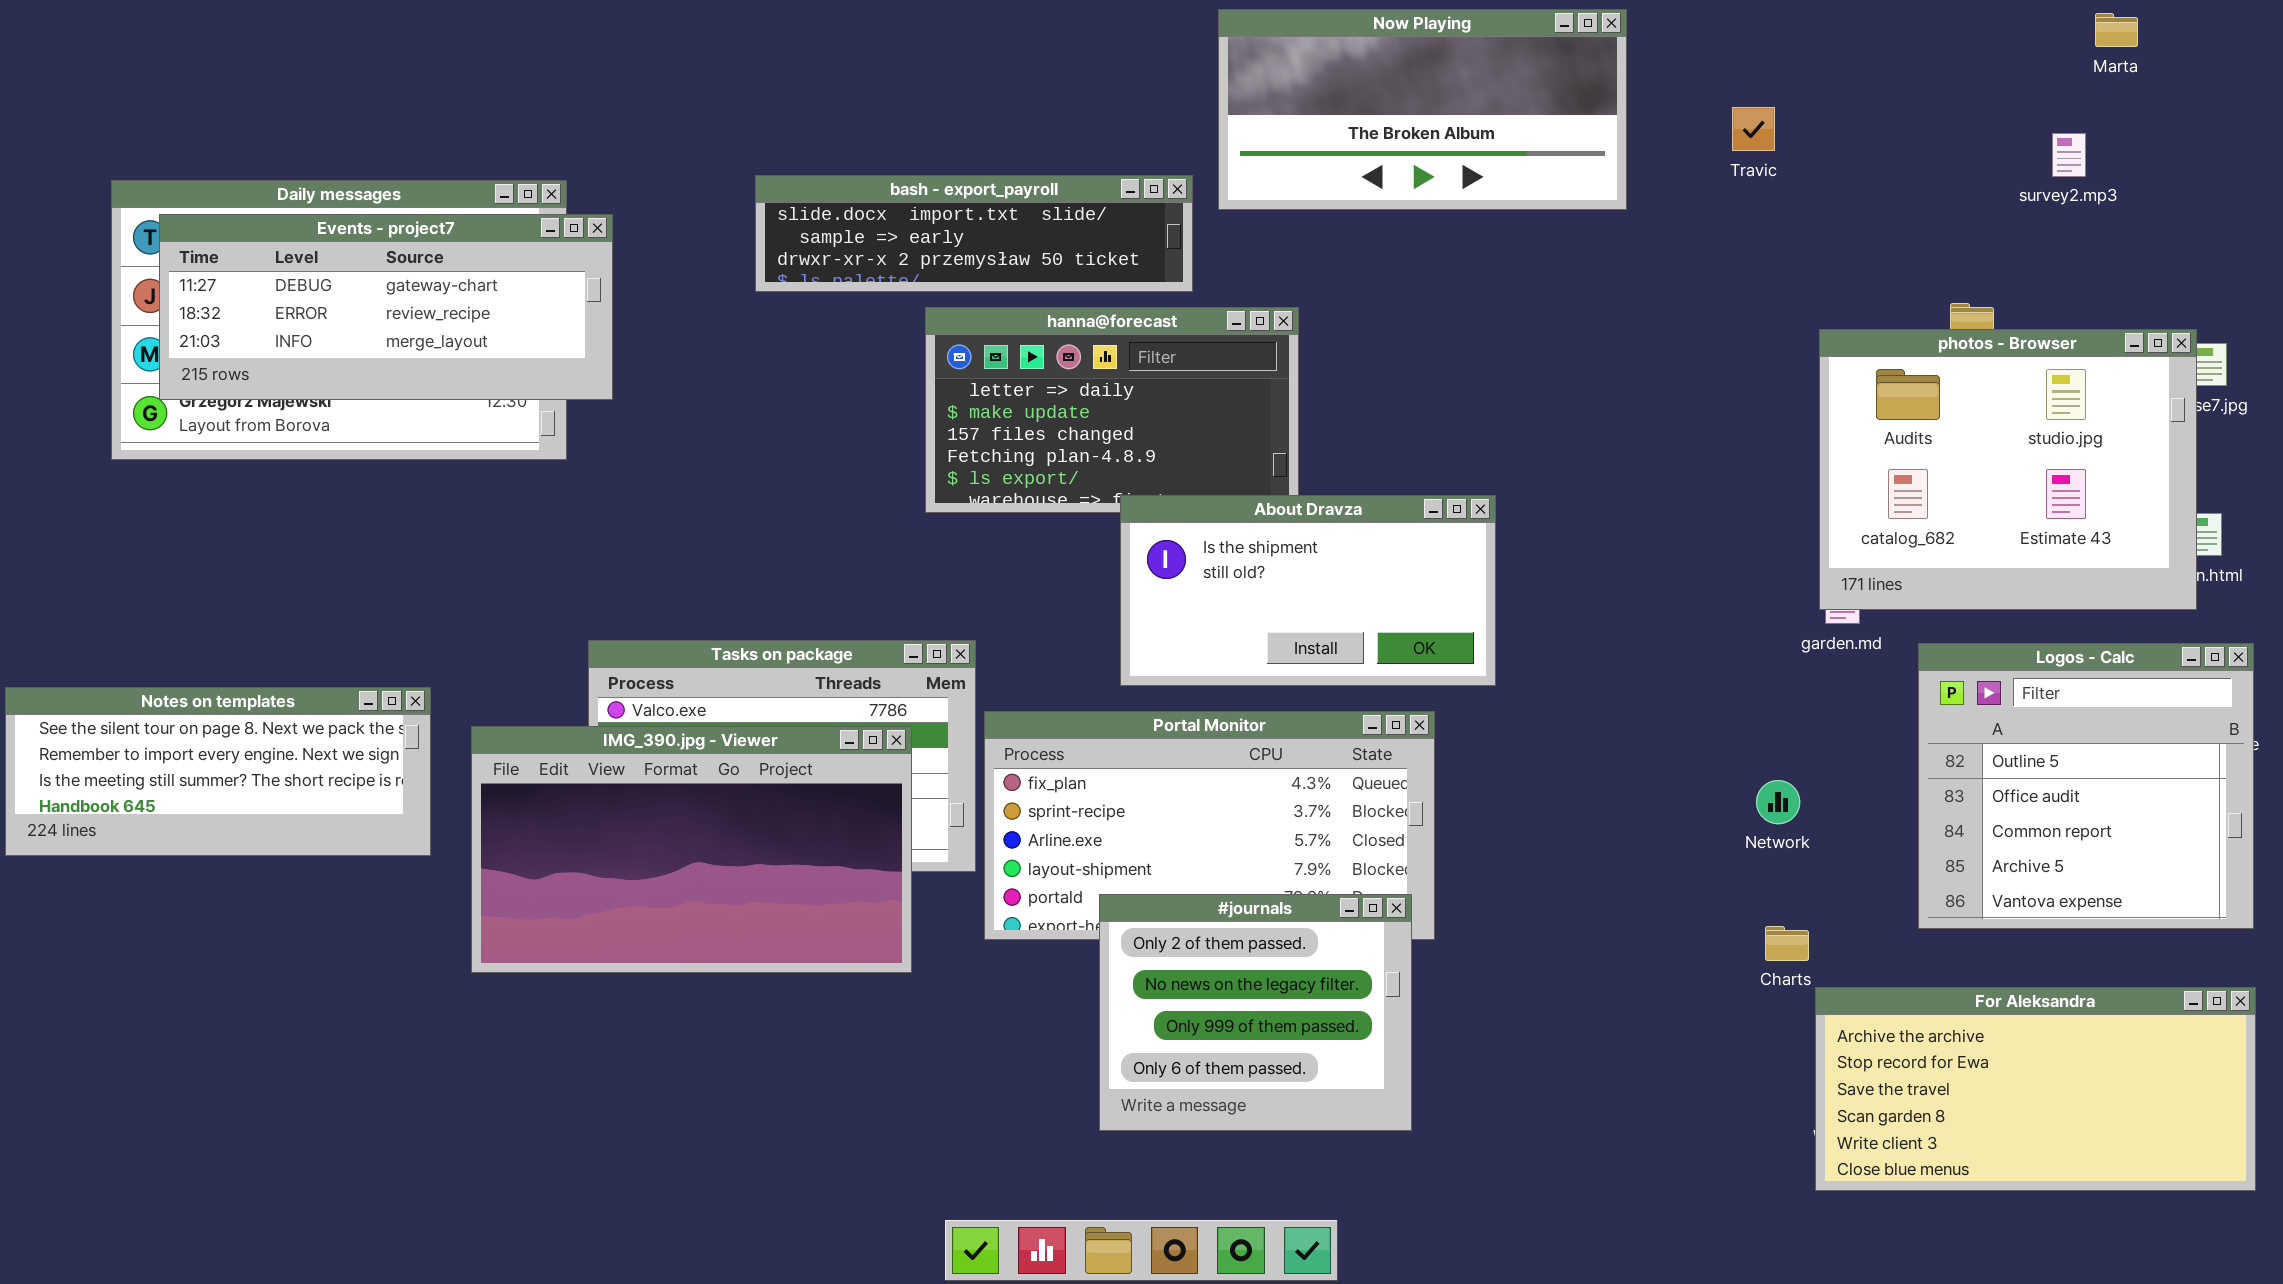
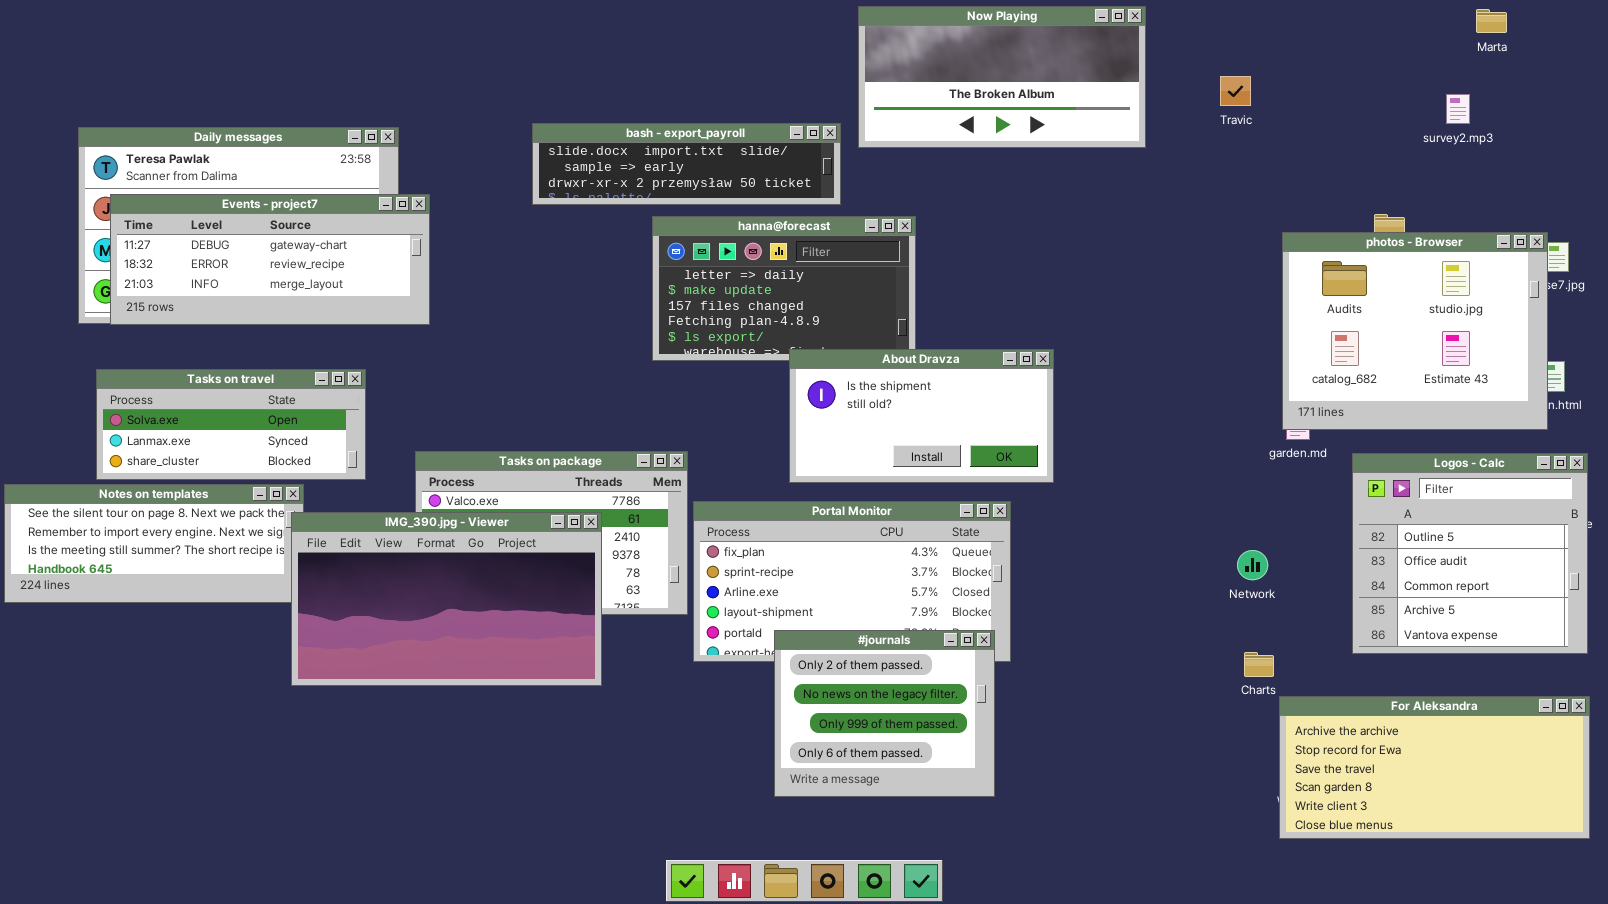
Events - project7: [159,214,613,400] -> [110,194,430,325], moved
Tasks on travel: none -> [96,369,366,480], opened
IMG_390.jpg - Viewer: [471,726,912,973] -> [291,512,602,686], moved

